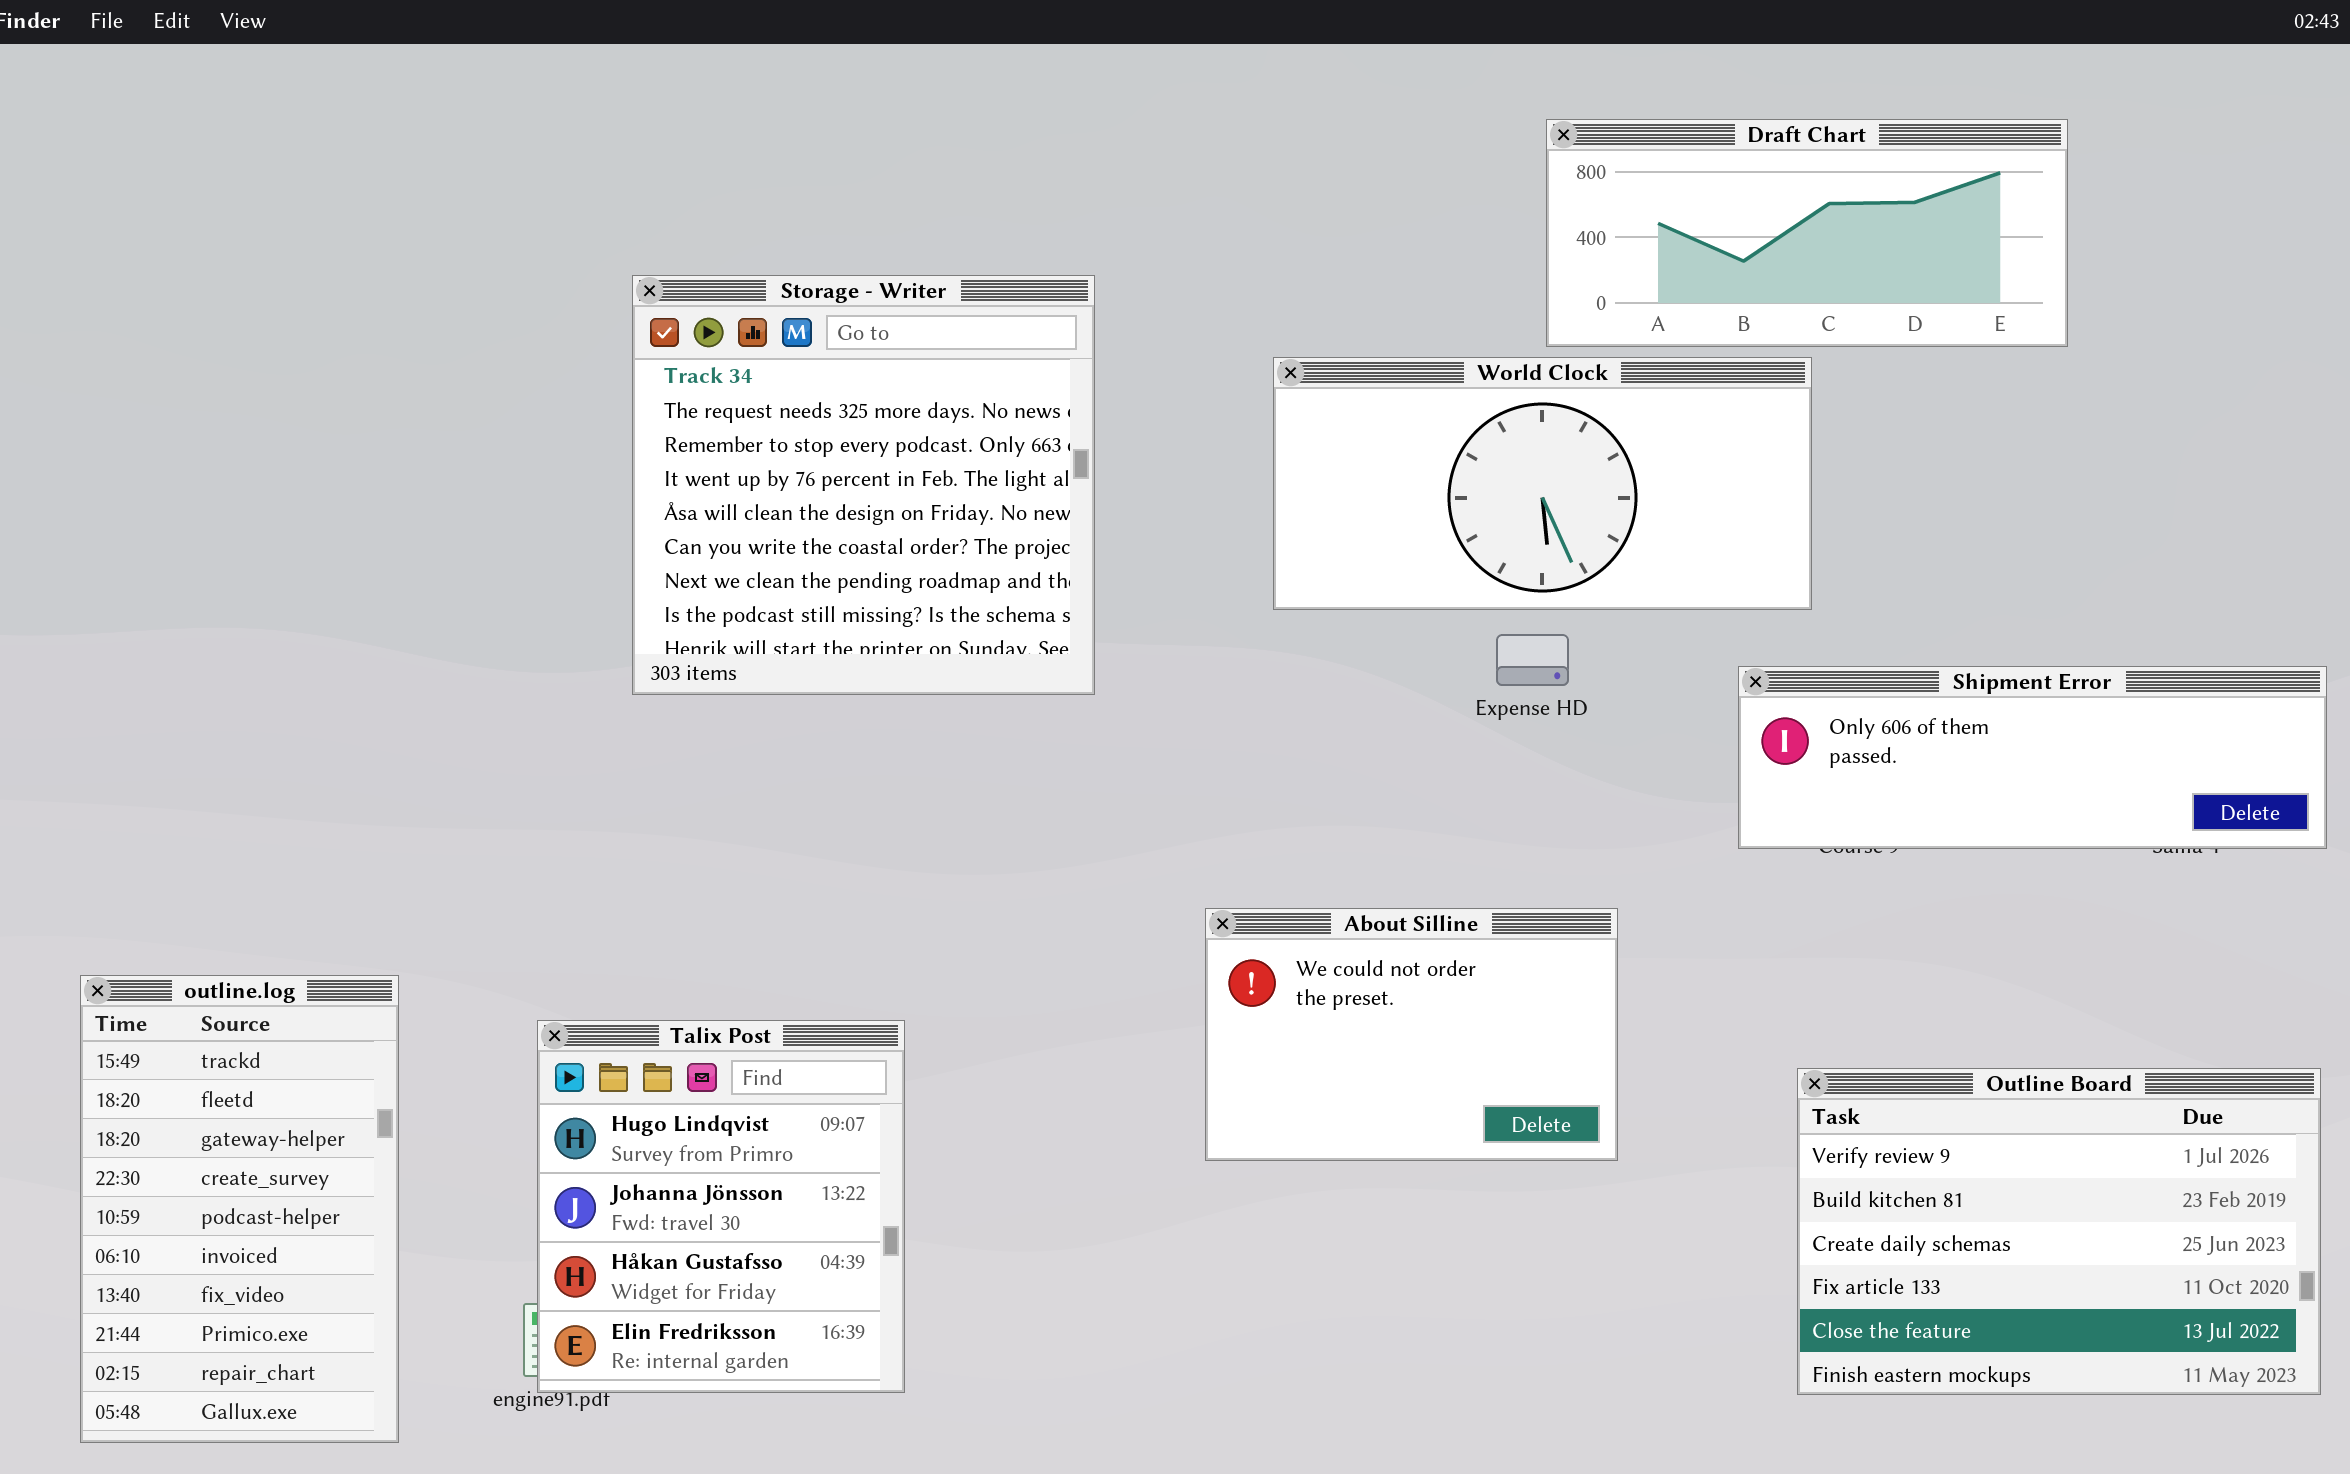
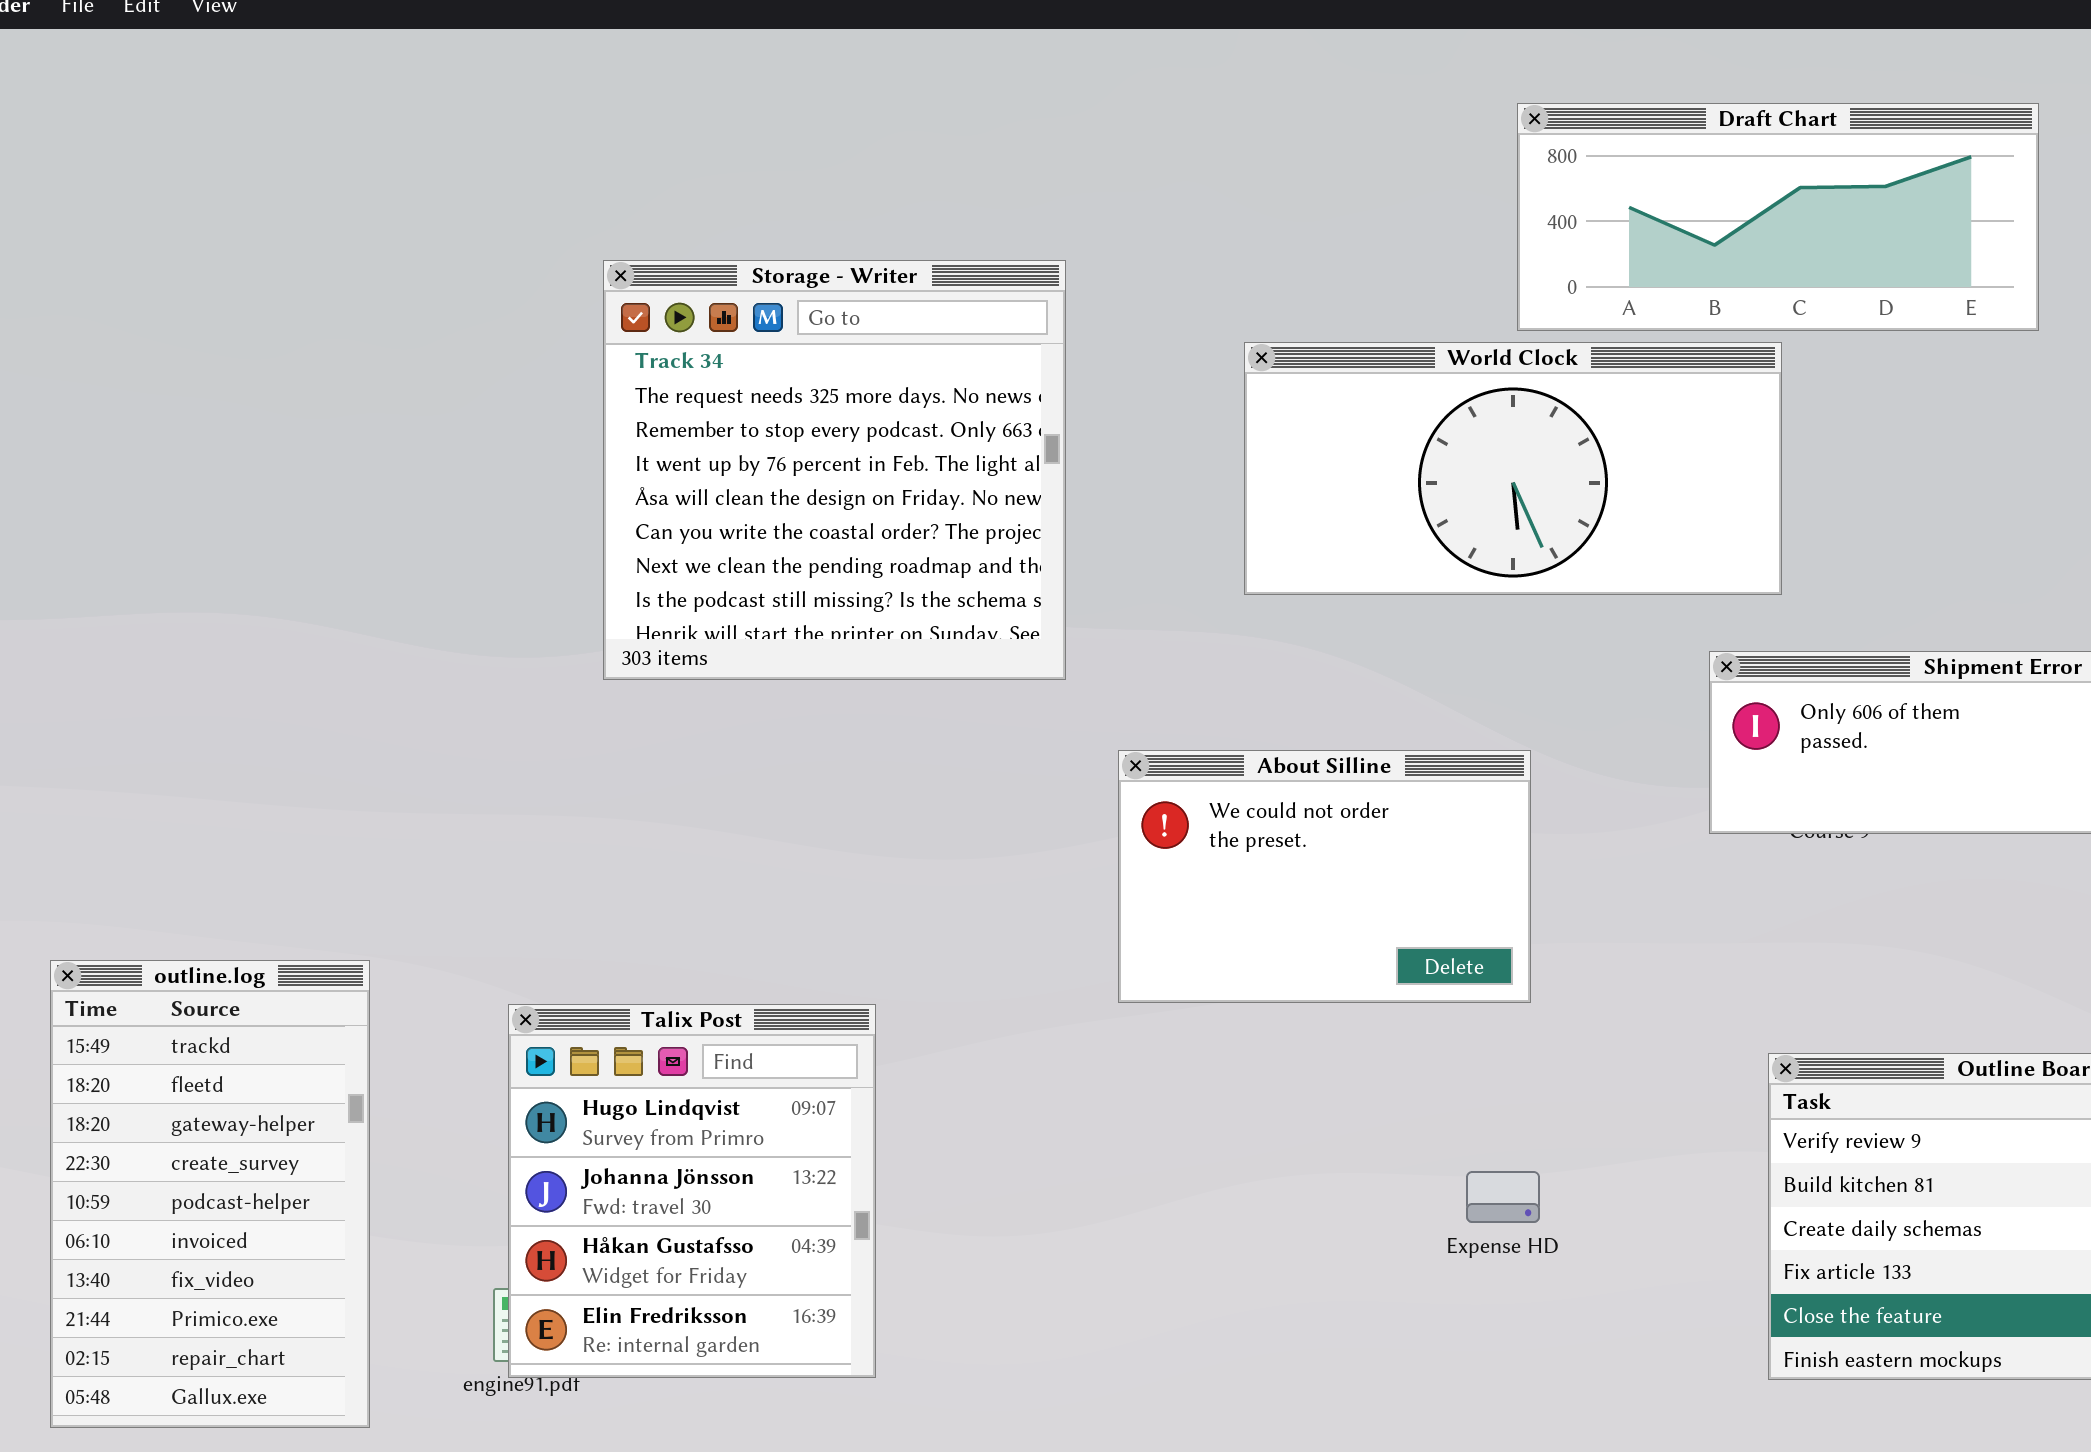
Expense HD: [1496,634,1569,686] -> [1466,1171,1540,1223], moved
About Silline: [1205,908,1618,1161] -> [1118,750,1531,1003], moved

